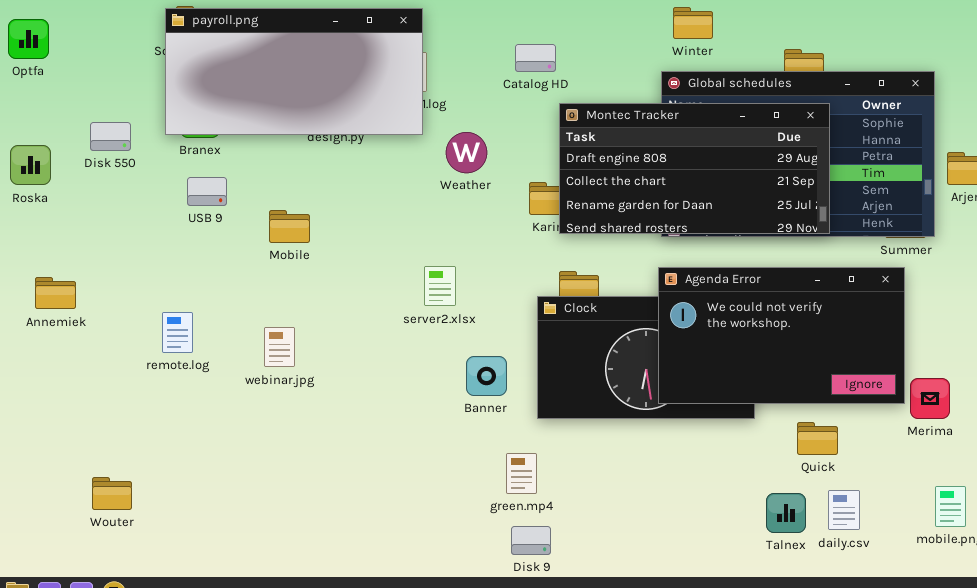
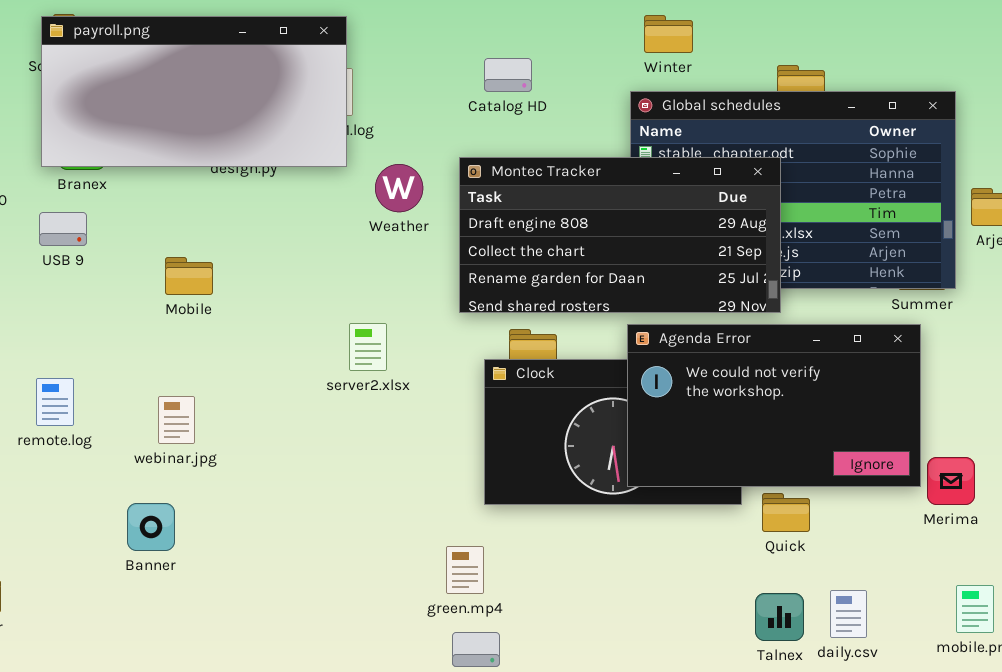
Catalog HD: [515,44,556,72] -> [484,58,532,92], moved
Montec Tracker: [559,103,830,234] -> [459,157,781,313], moved
USB 9: [187,177,227,206] -> [39,212,87,246], moved
Banner: [466,356,507,396] -> [127,503,175,551], moved
Quick: [797,422,838,455] -> [762,493,810,532], moved

